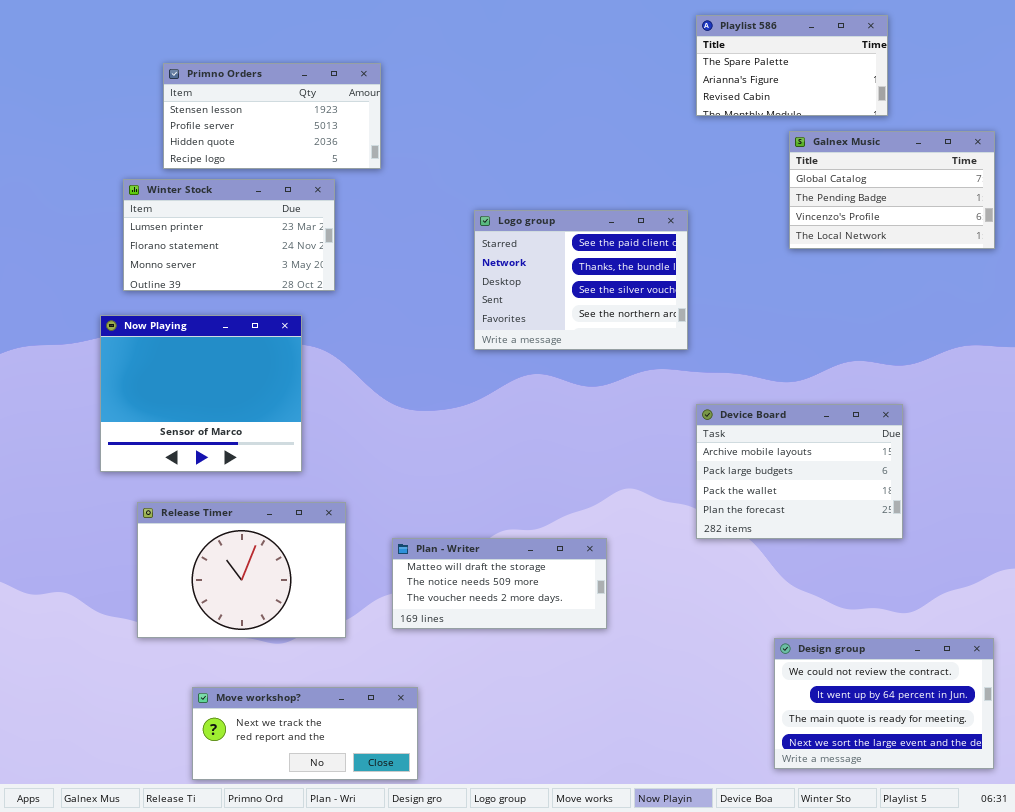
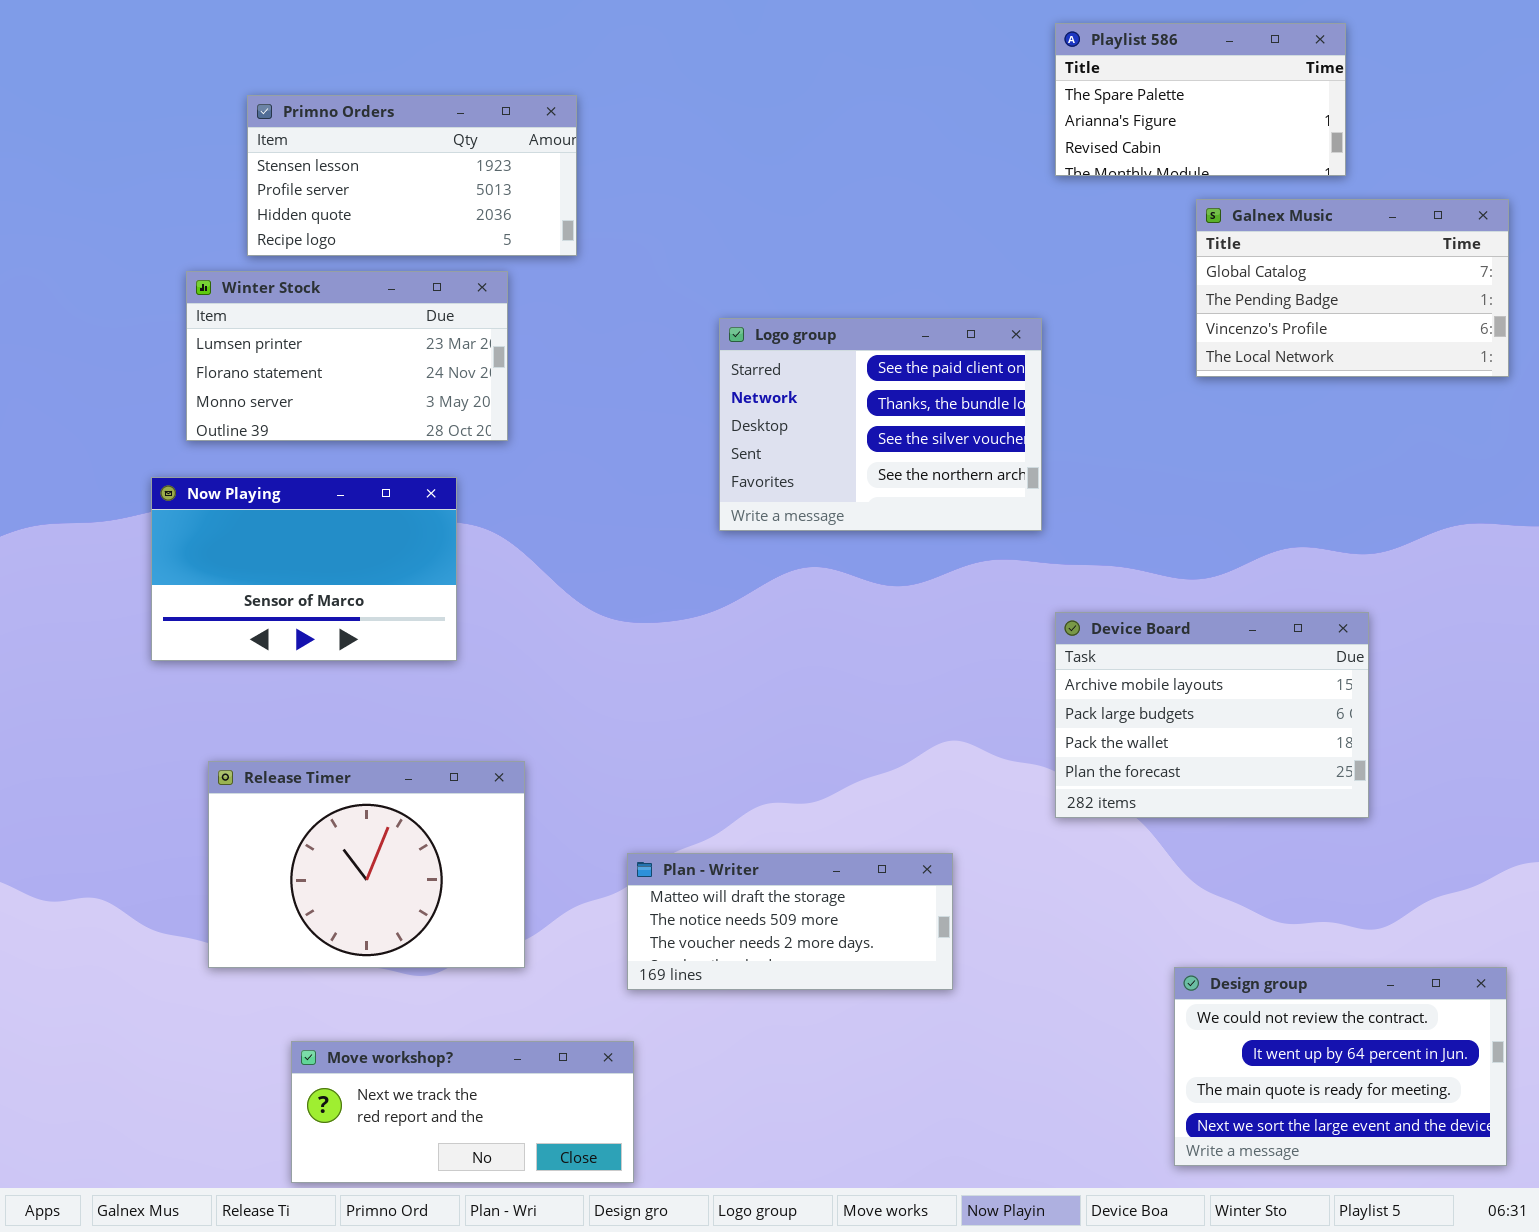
Now Playing: [100,315,302,472] -> [151,477,457,661], resized
Plan - Writer: [392,538,607,629] -> [627,853,953,990], moved

